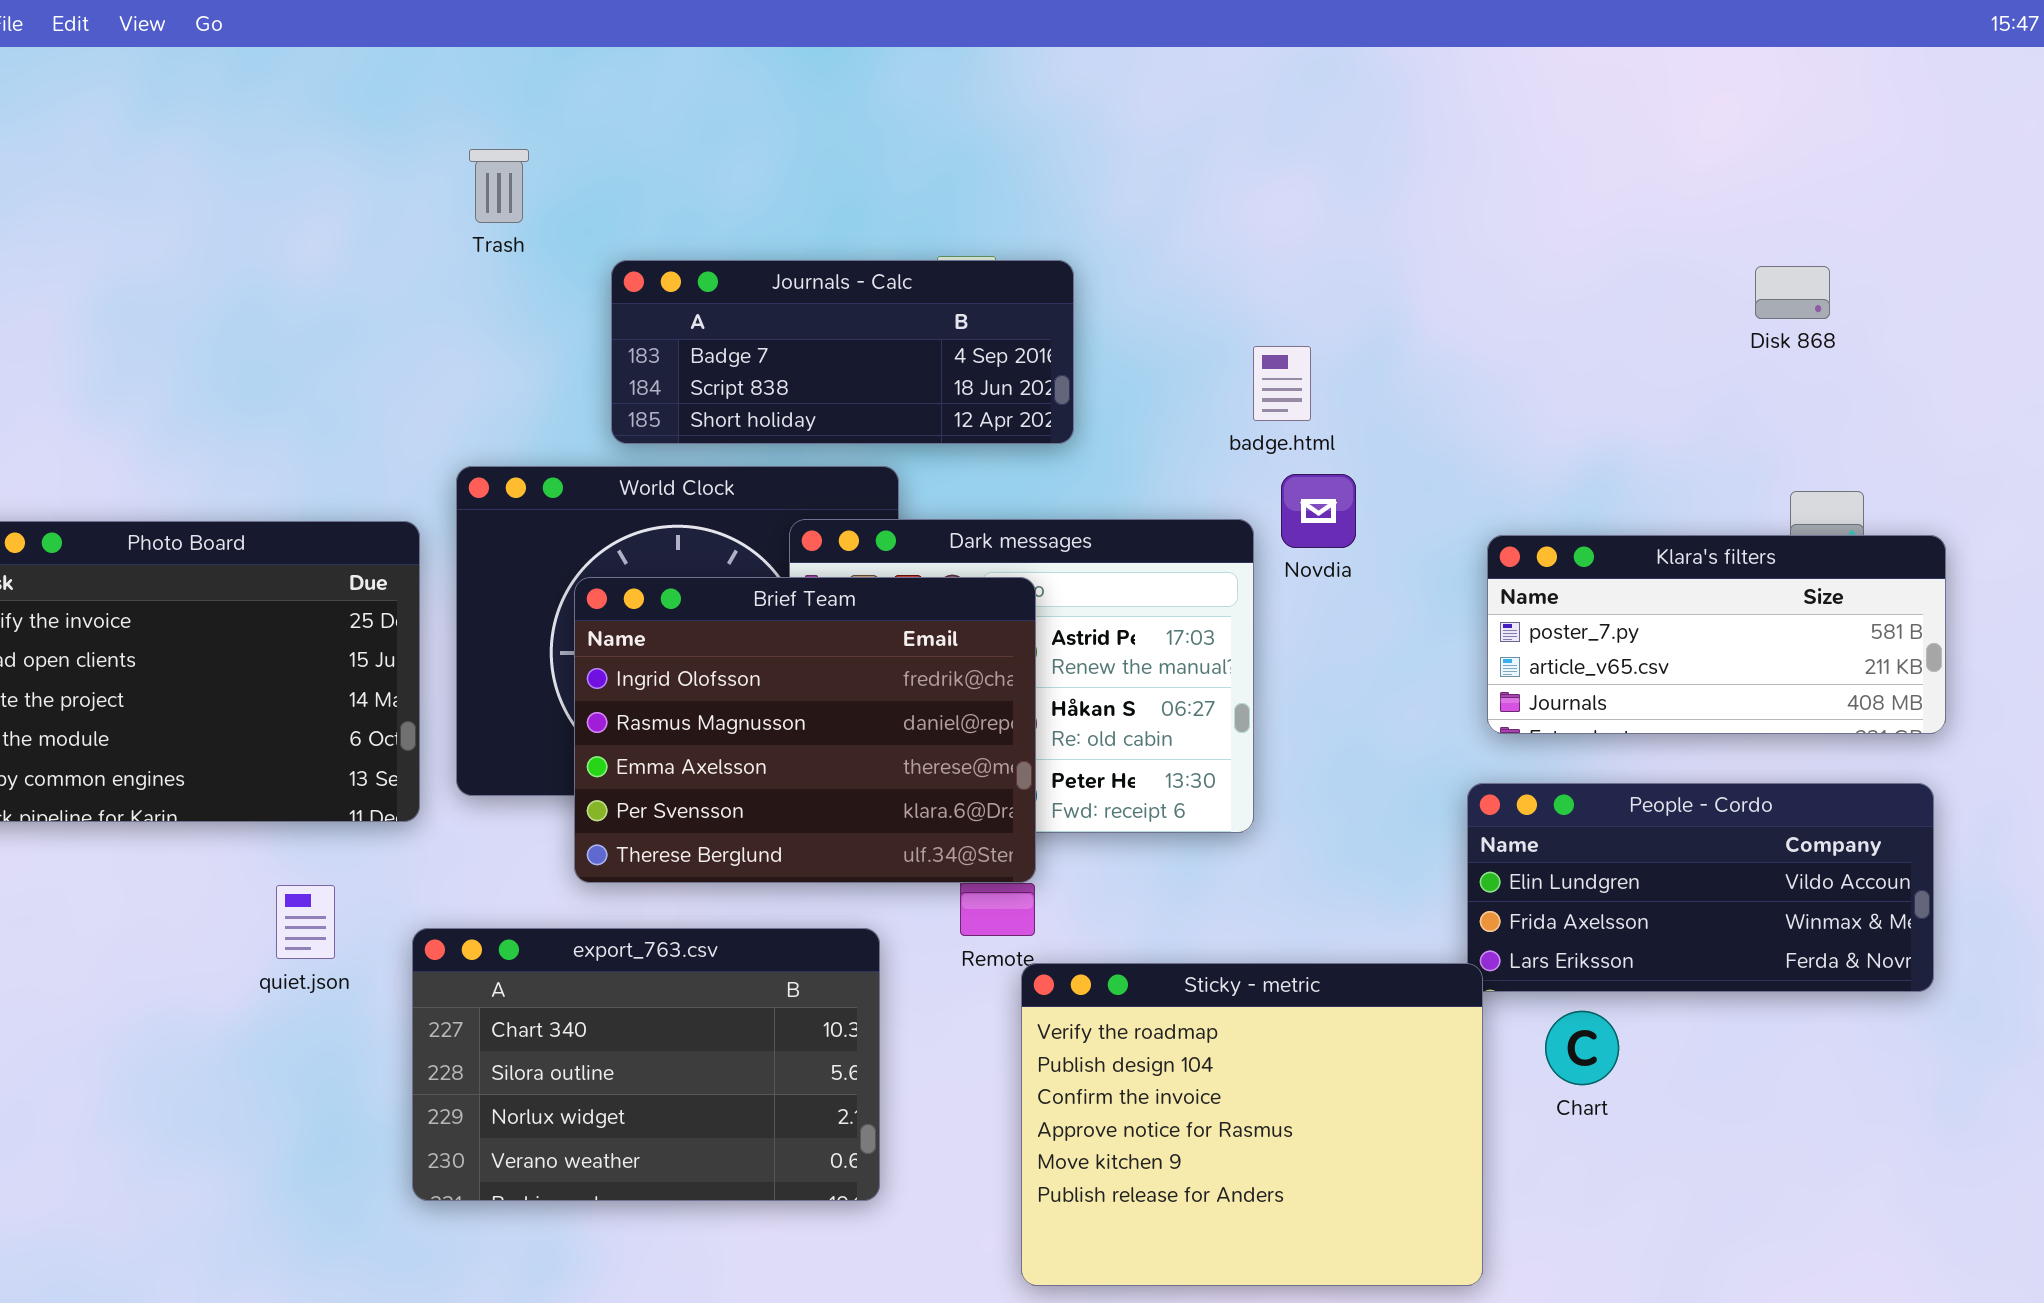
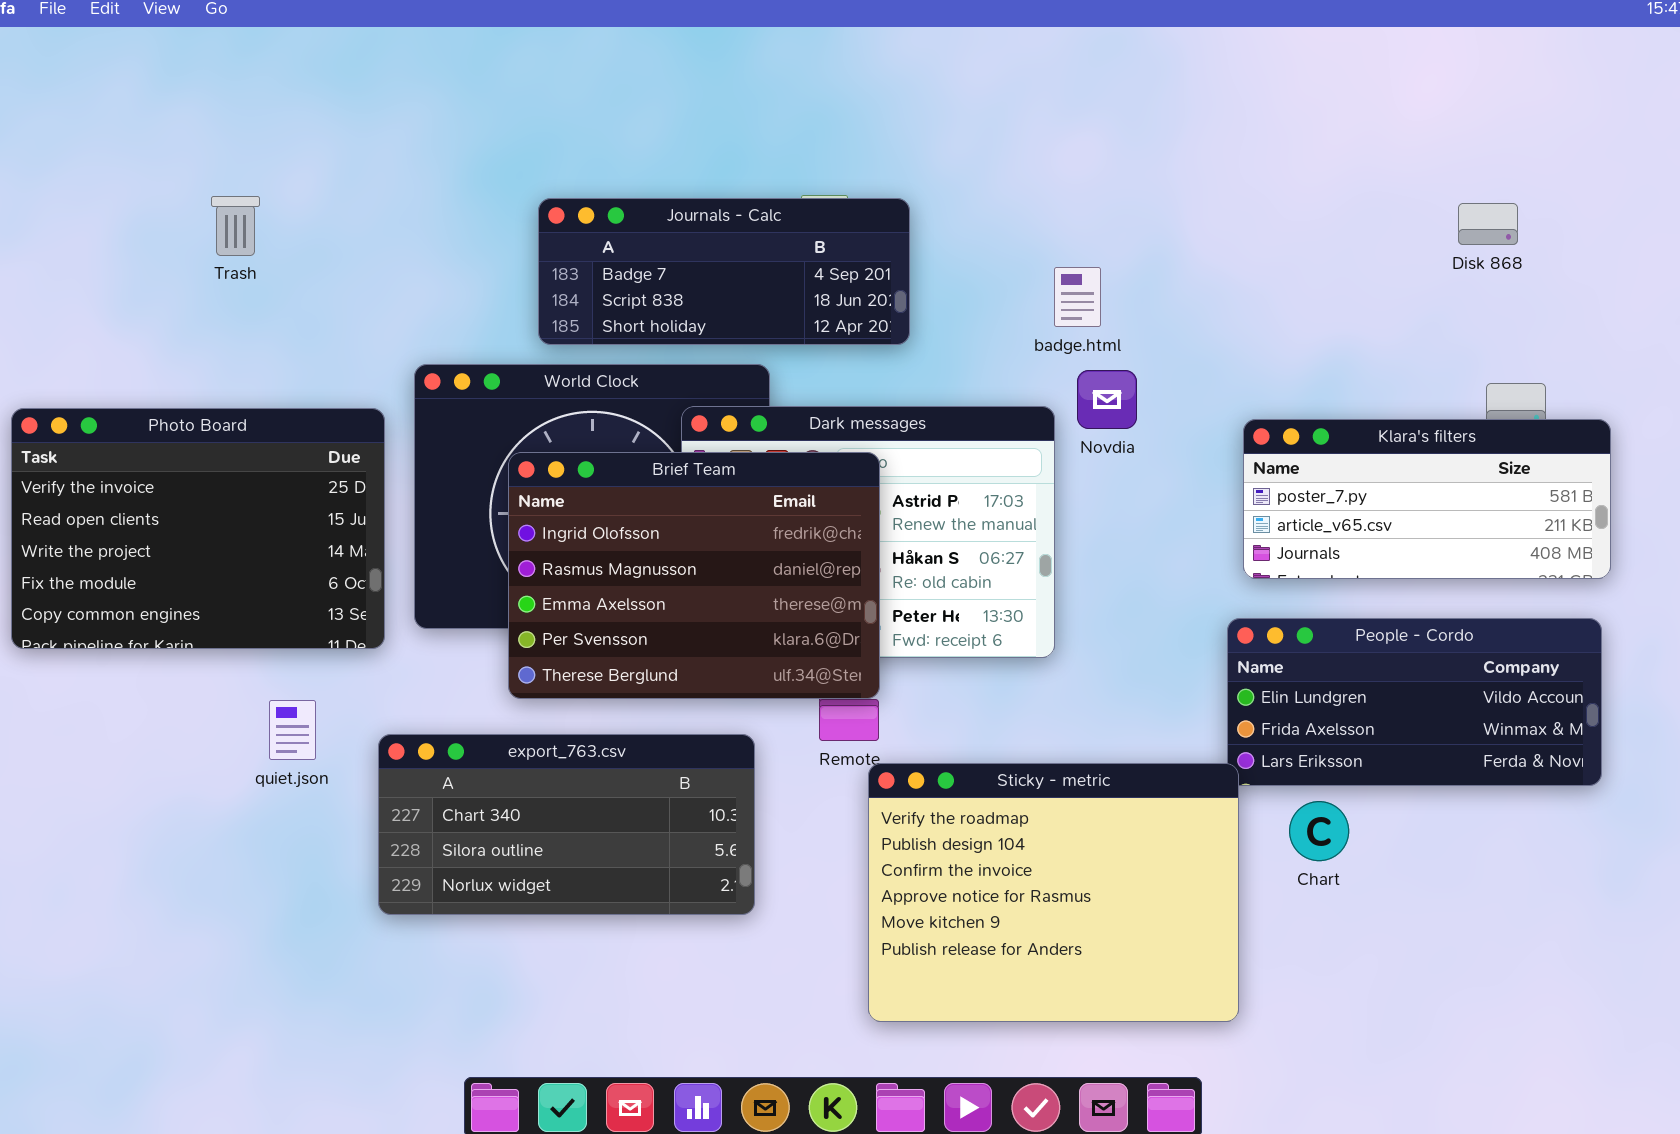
Trash: [469,149,529,223] -> [211,196,260,256], moved
export_763.csv: [412,928,880,1201] -> [378,734,755,915], resized

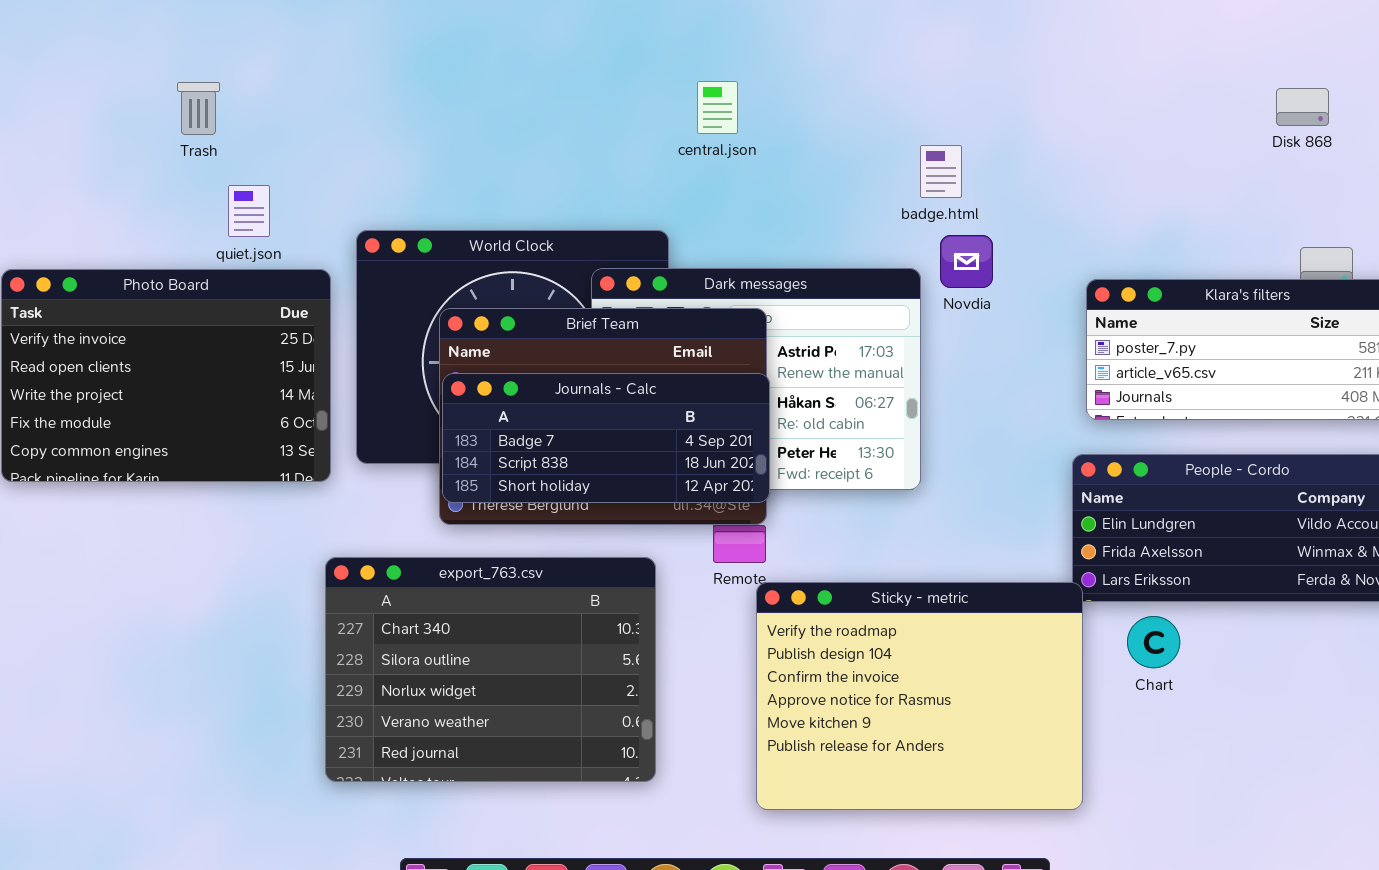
Journals - Calc: [538,198,910,345] -> [442,373,770,503], moved
quiet.json: [269,700,316,760] -> [228,185,270,237], moved
export_763.csv: [378,734,755,915] -> [325,557,656,782], resized

